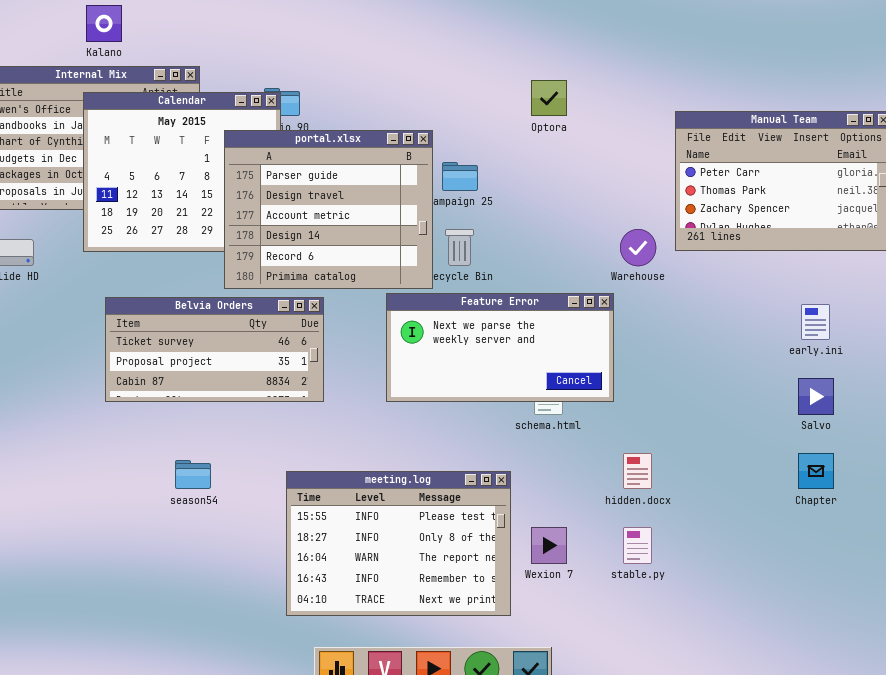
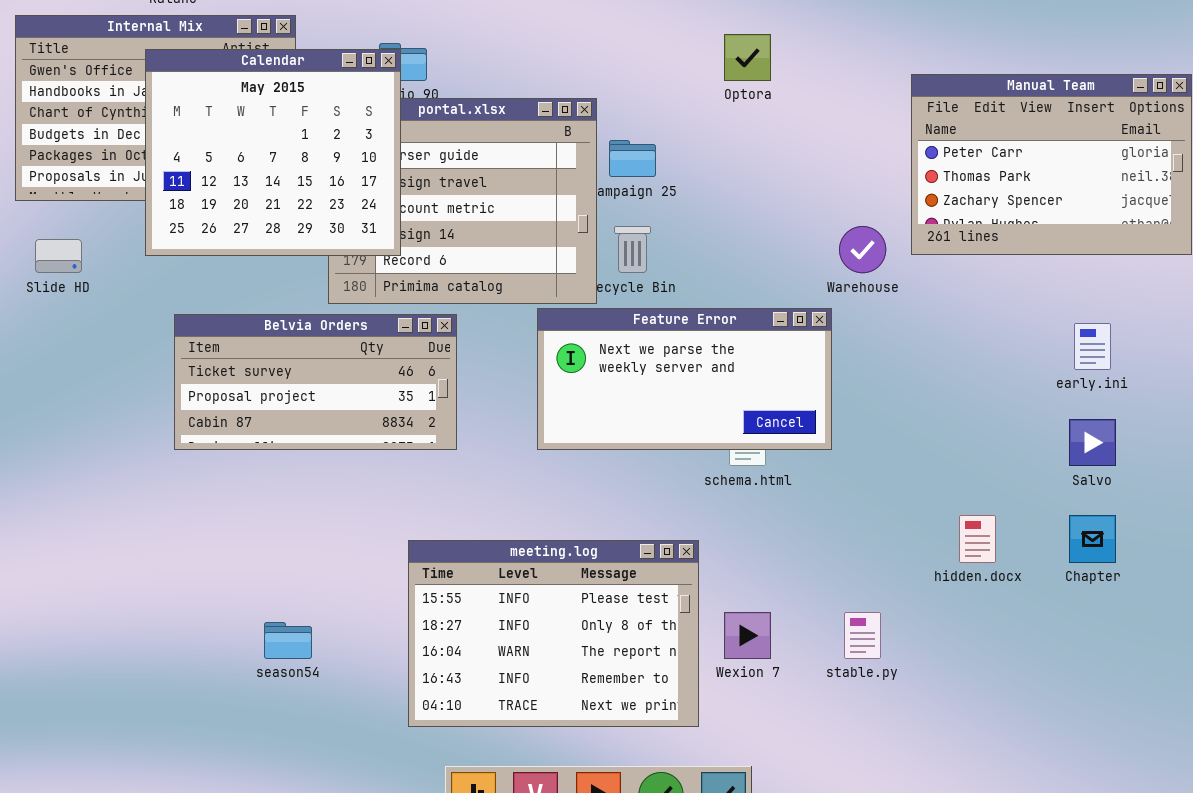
Calendar: [83,92,281,252] -> [145,49,401,256], raised
hidden.docx: [623,453,652,489] -> [959,515,996,563], moved
season54: [175,460,211,489] -> [264,622,312,659], moved

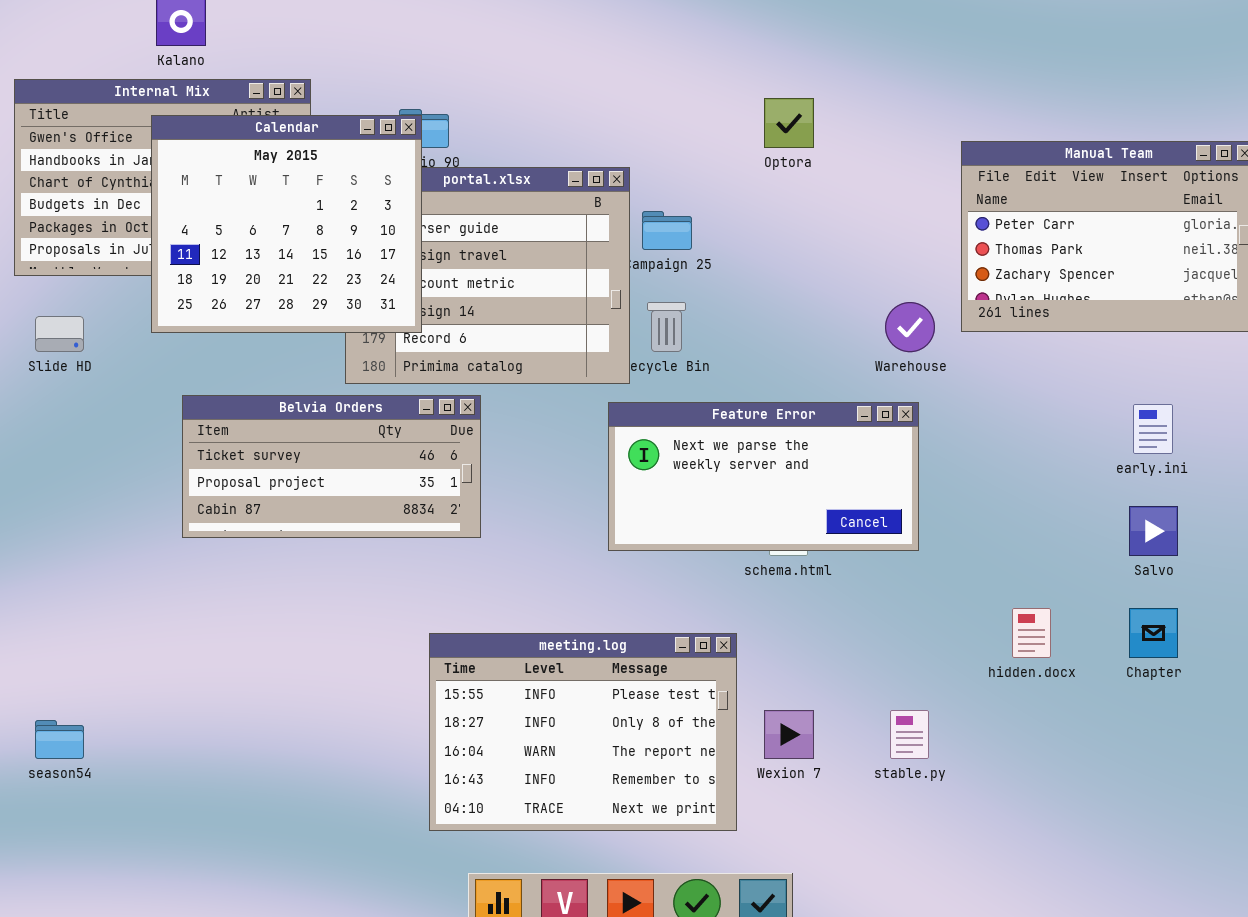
Feature Error: [537,308,832,450] -> [608,402,919,551], moved
season54: [264,622,312,659] -> [35,720,84,759], moved

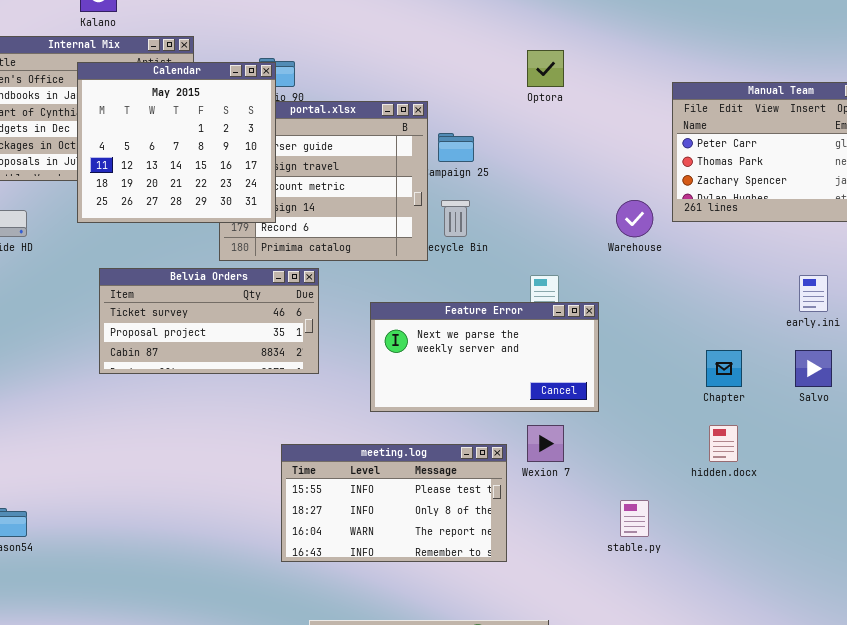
Feature Error: [608,402,919,551] -> [370,302,599,412], moved
Chapter: [1129,608,1178,658] -> [706,350,742,387], moved
meeting.log: [429,633,737,831] -> [281,444,507,562], resized
Wexion 7: [764,710,814,759] -> [527,425,564,462], moved

